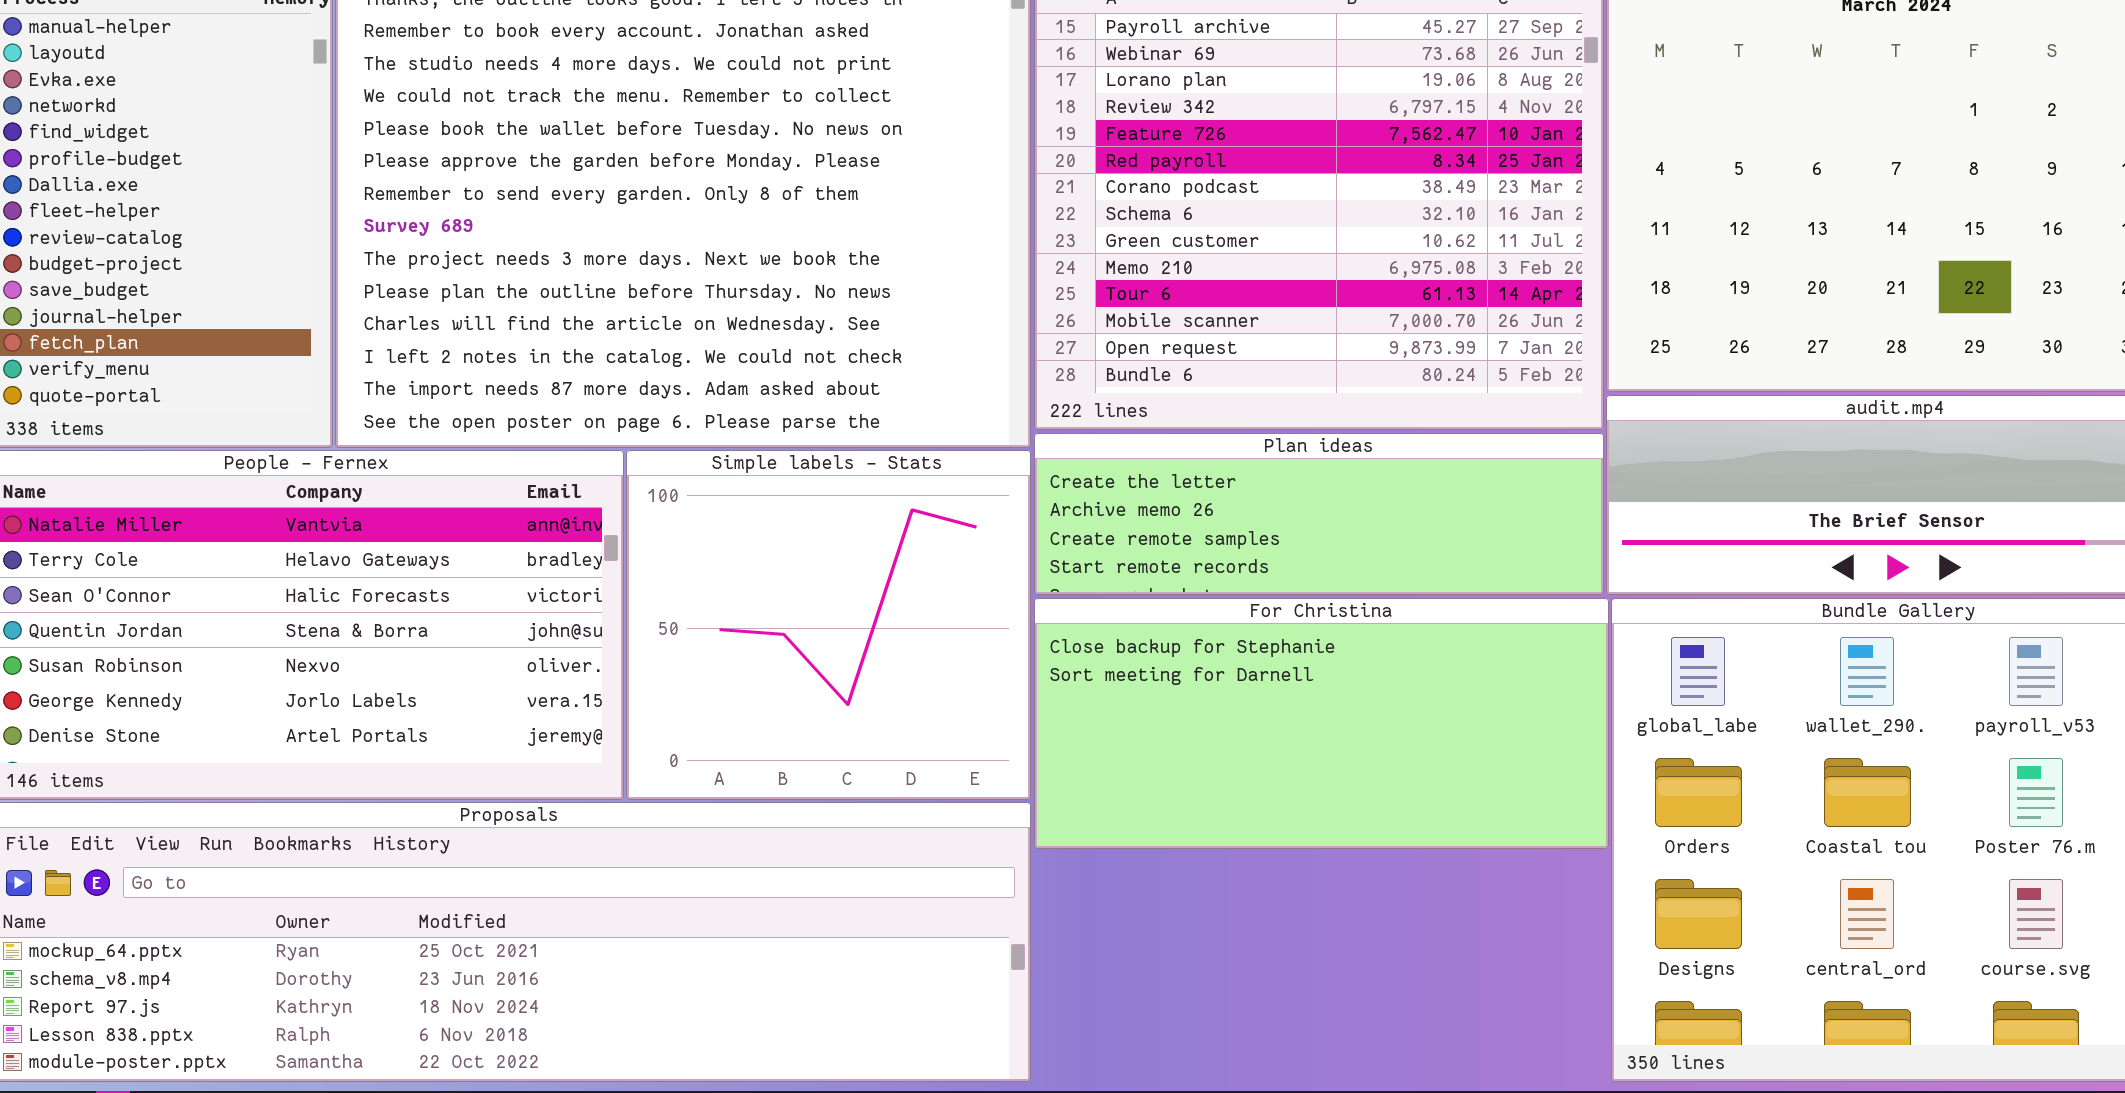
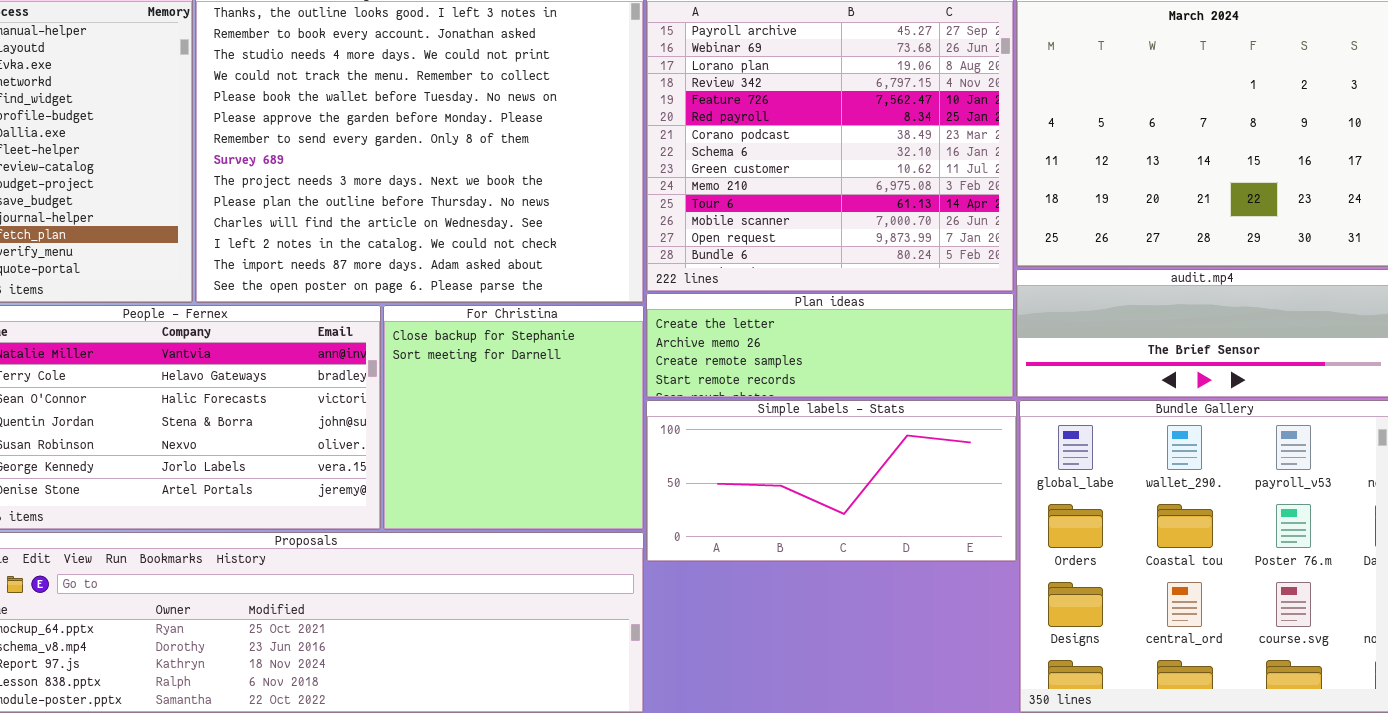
Simple labels - Stats: [626,450,1031,800] -> [646,400,1017,562], moved, resized
For Christina: [1034,598,1609,849] -> [383,305,644,530], moved, resized

